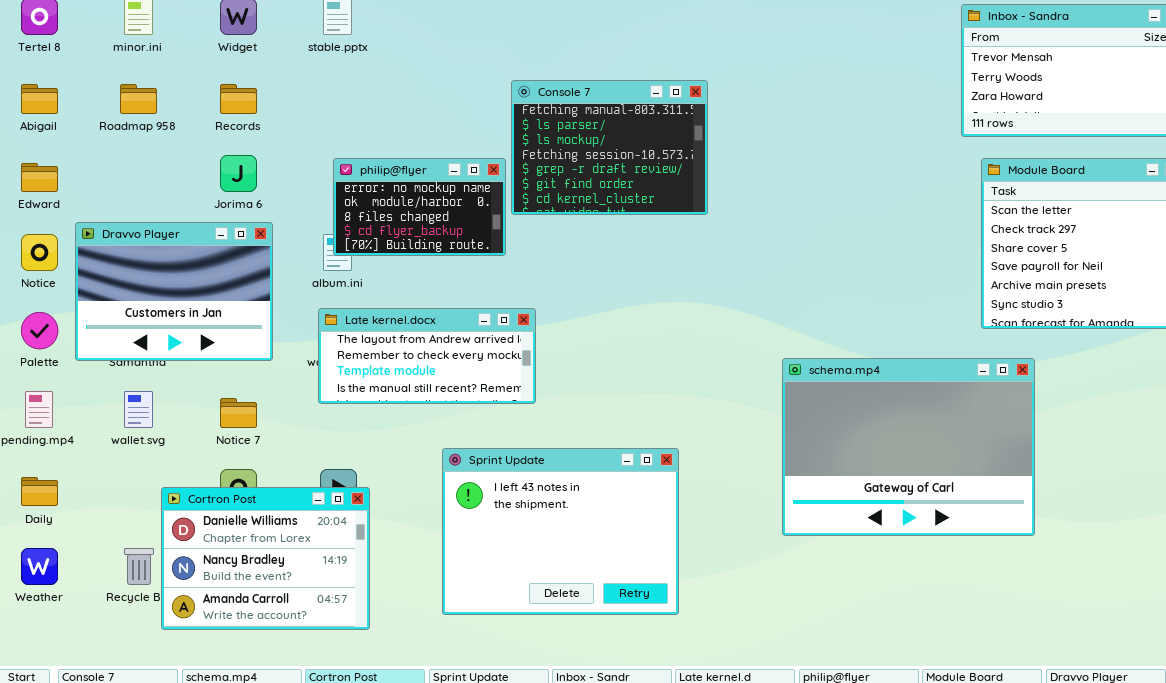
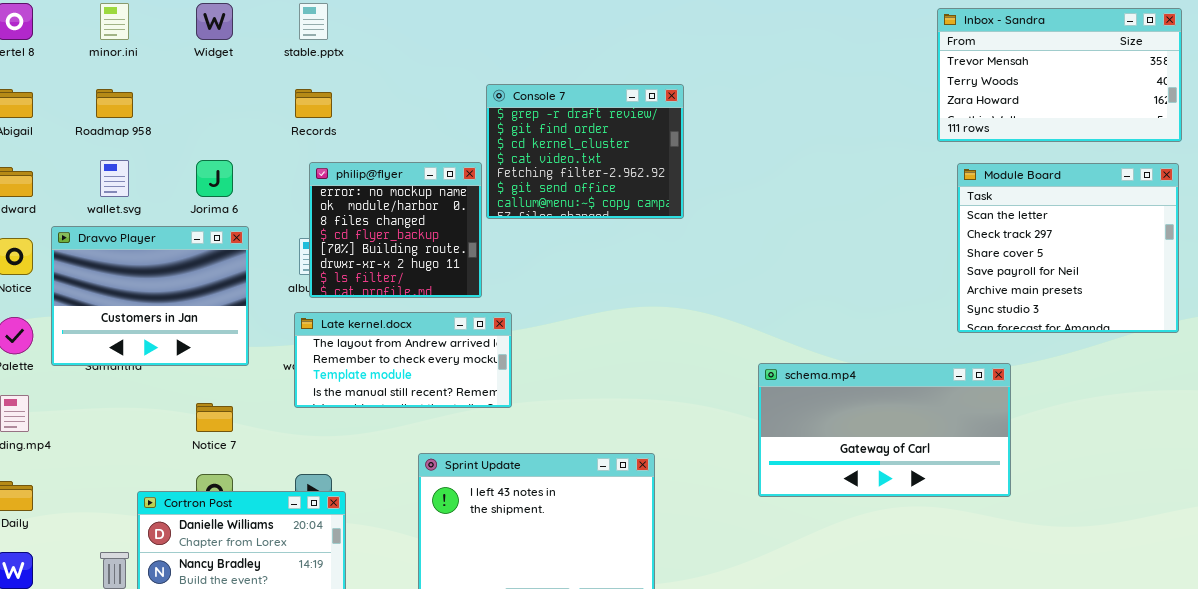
Console 7: [511,80,708,215] -> [486,84,684,219], scrolled down 4 rows
Records: [220,84,257,114] -> [295,89,332,118], moved
philip@flyer: [333,158,506,256] -> [309,162,482,298], resized
schema.mp4: [782,358,1035,536] -> [758,363,1011,497], resized
wallet.svg: [124,391,153,428] -> [100,160,129,197], moved

